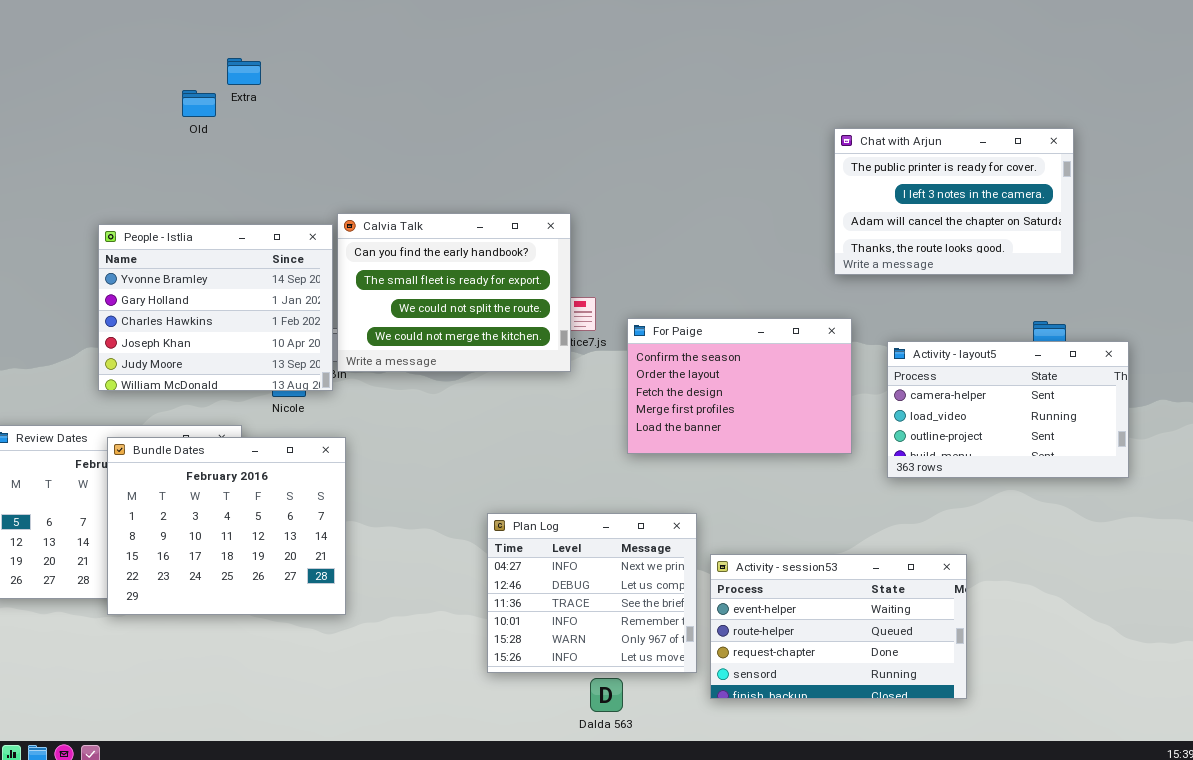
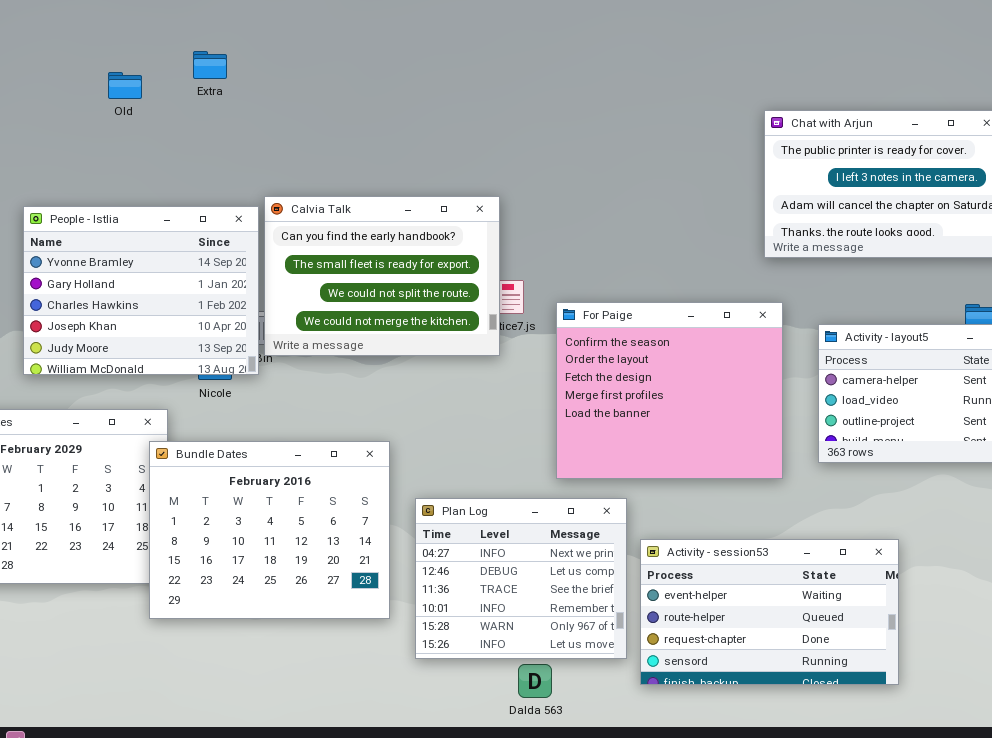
Extra: [227,58,261,85] -> [193,51,227,79], moved
For Paige: [627,318,852,454] -> [556,302,783,479], resized
Bundle Dates: [107,437,346,615] -> [149,441,390,619], moved

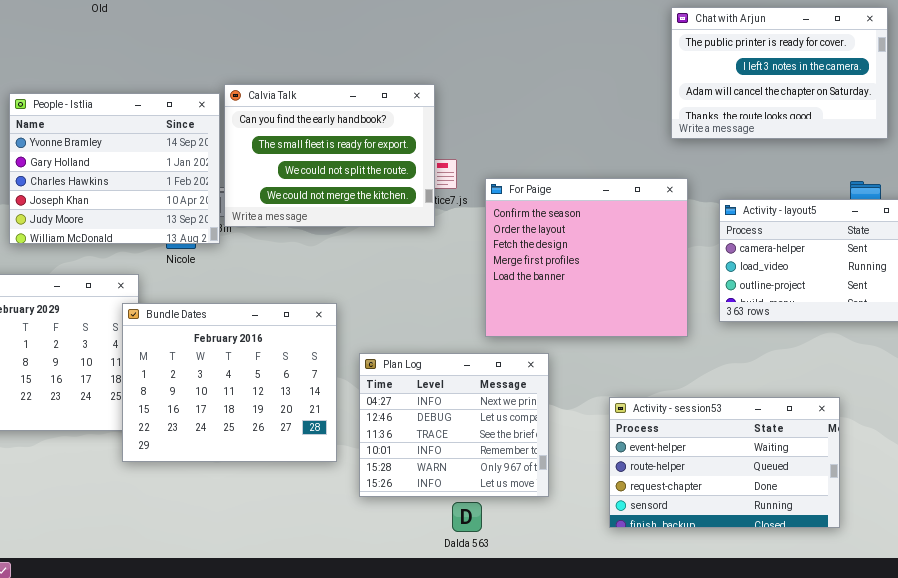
Activity - session53: [640,539,899,685] -> [609,397,840,528], moved

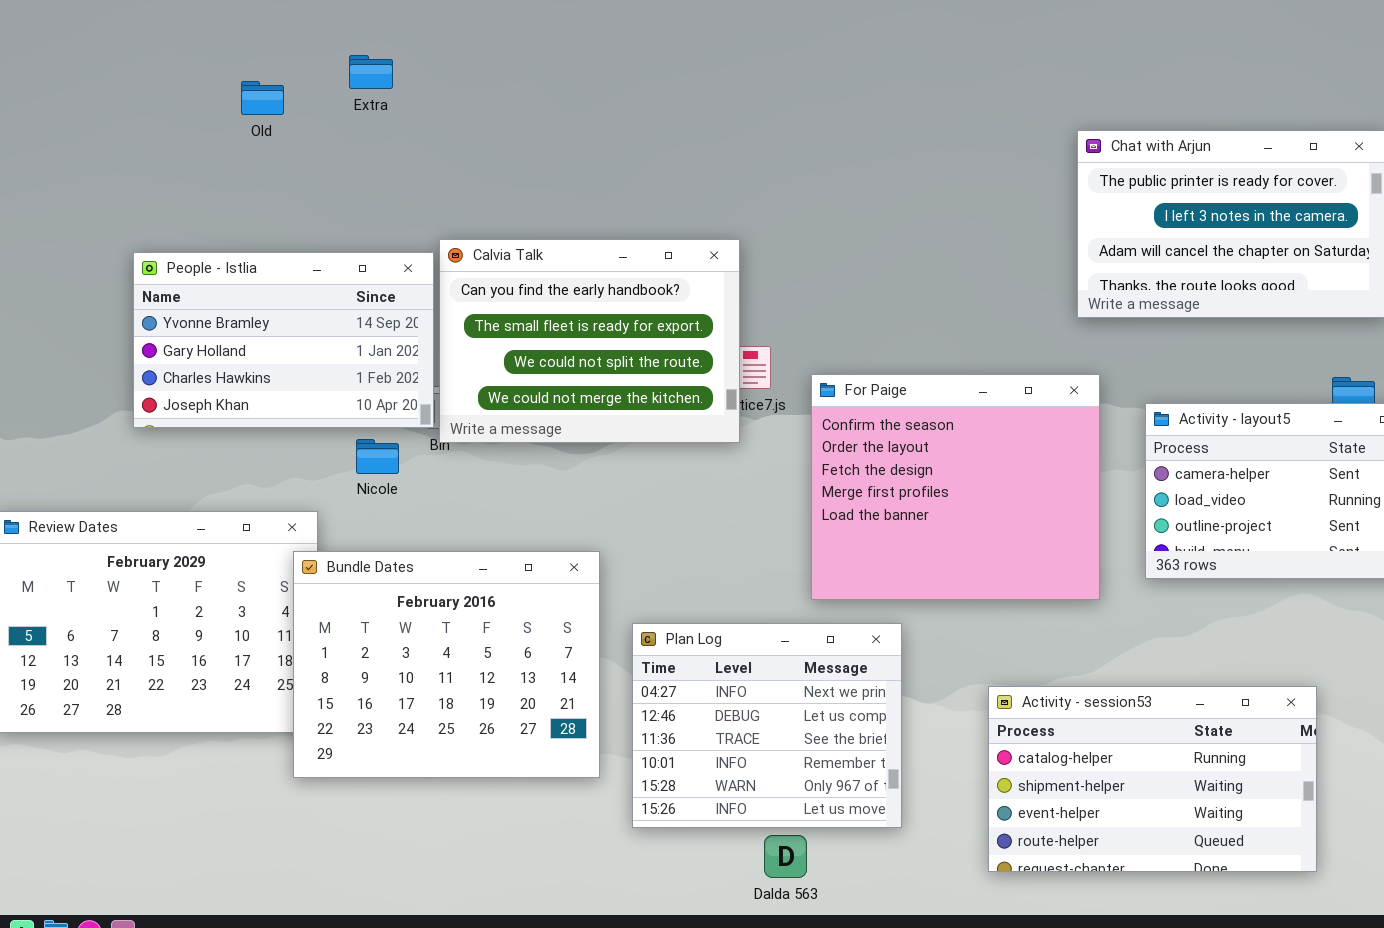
People - Istlia: [9,93,220,244] -> [133,252,434,428], resized
Activity - session53: [609,397,840,528] -> [988,686,1317,872], scrolled up 2 rows

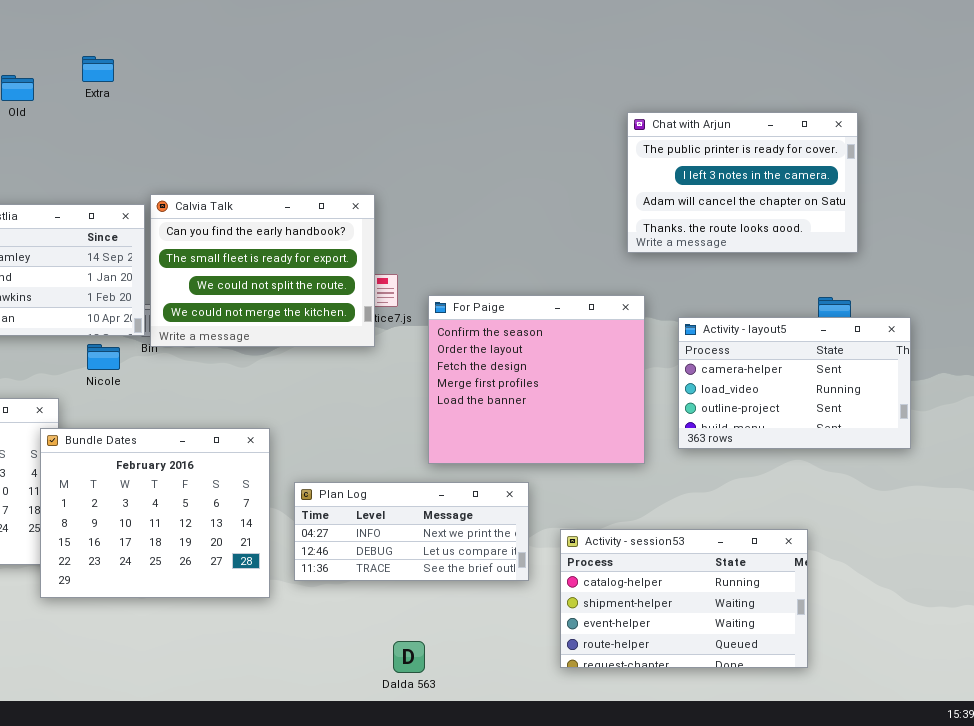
Plan Log: [632,623,902,828] -> [294,482,529,581], resized

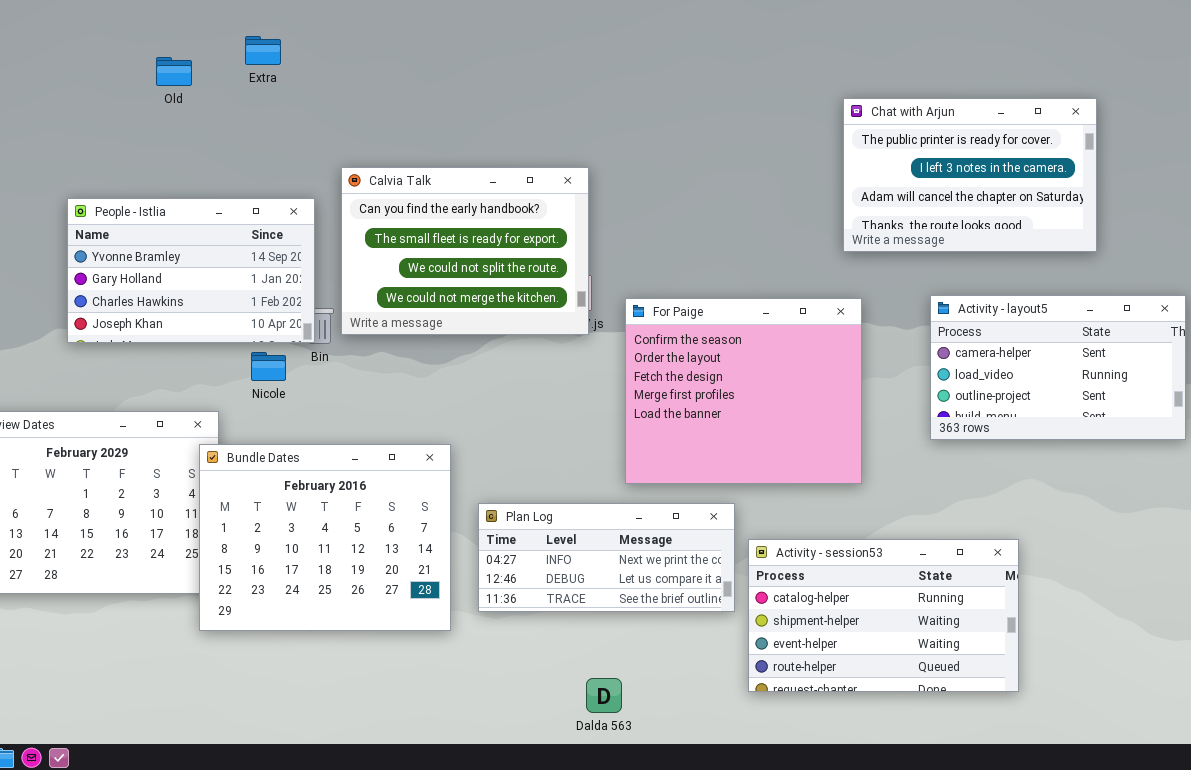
Calvia Talk: [150,194,375,347] -> [341,167,589,335], moved
Activity - layout5: [678,317,911,449] -> [930,295,1186,440], moved
Activity - session53: [560,529,808,668] -> [748,539,1019,692], moved

